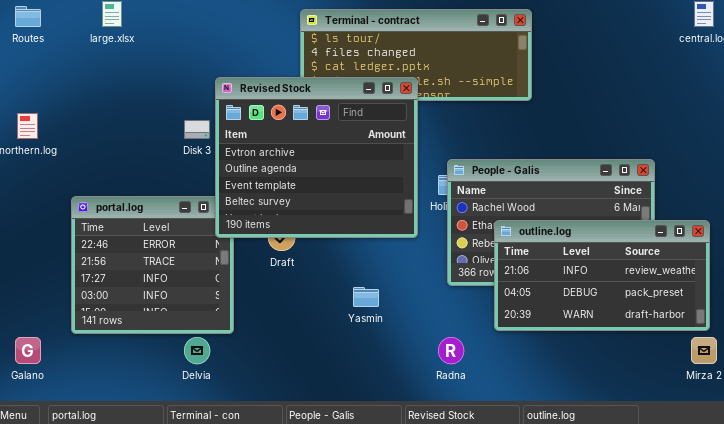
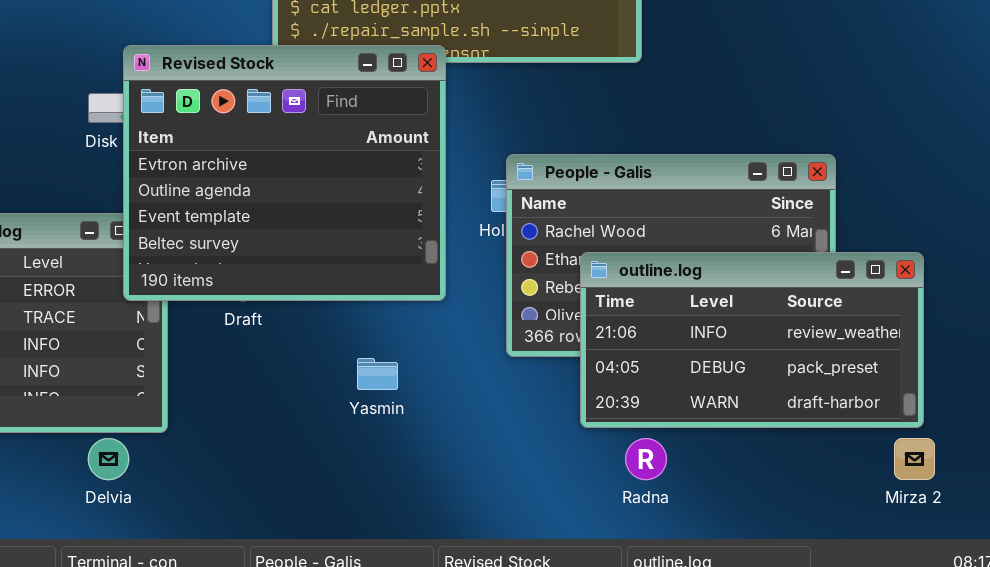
Revised Stock: [215,77,418,238] -> [123,45,446,301], moved
Radna: [438,337,464,364] -> [625,438,667,480], moved

